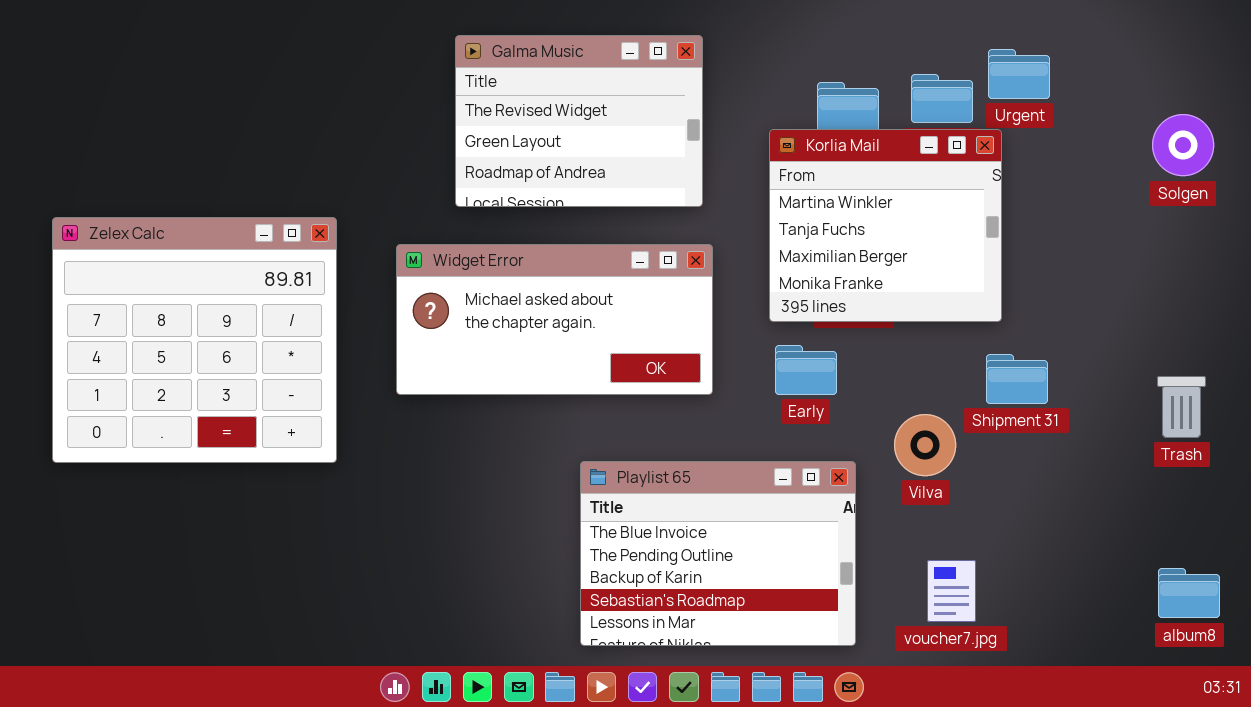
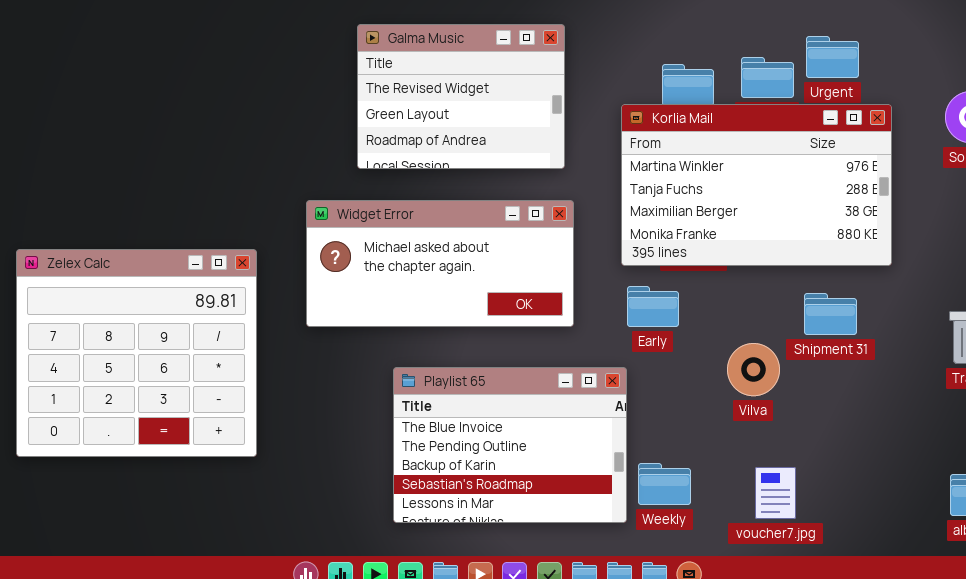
Korlia Mail: [769,129,1002,322] -> [621,104,892,266], resized
Zelex Calc: [52,217,337,463] -> [16,249,257,457], moved
Playlist 65: [580,461,856,646] -> [393,367,627,523], moved

